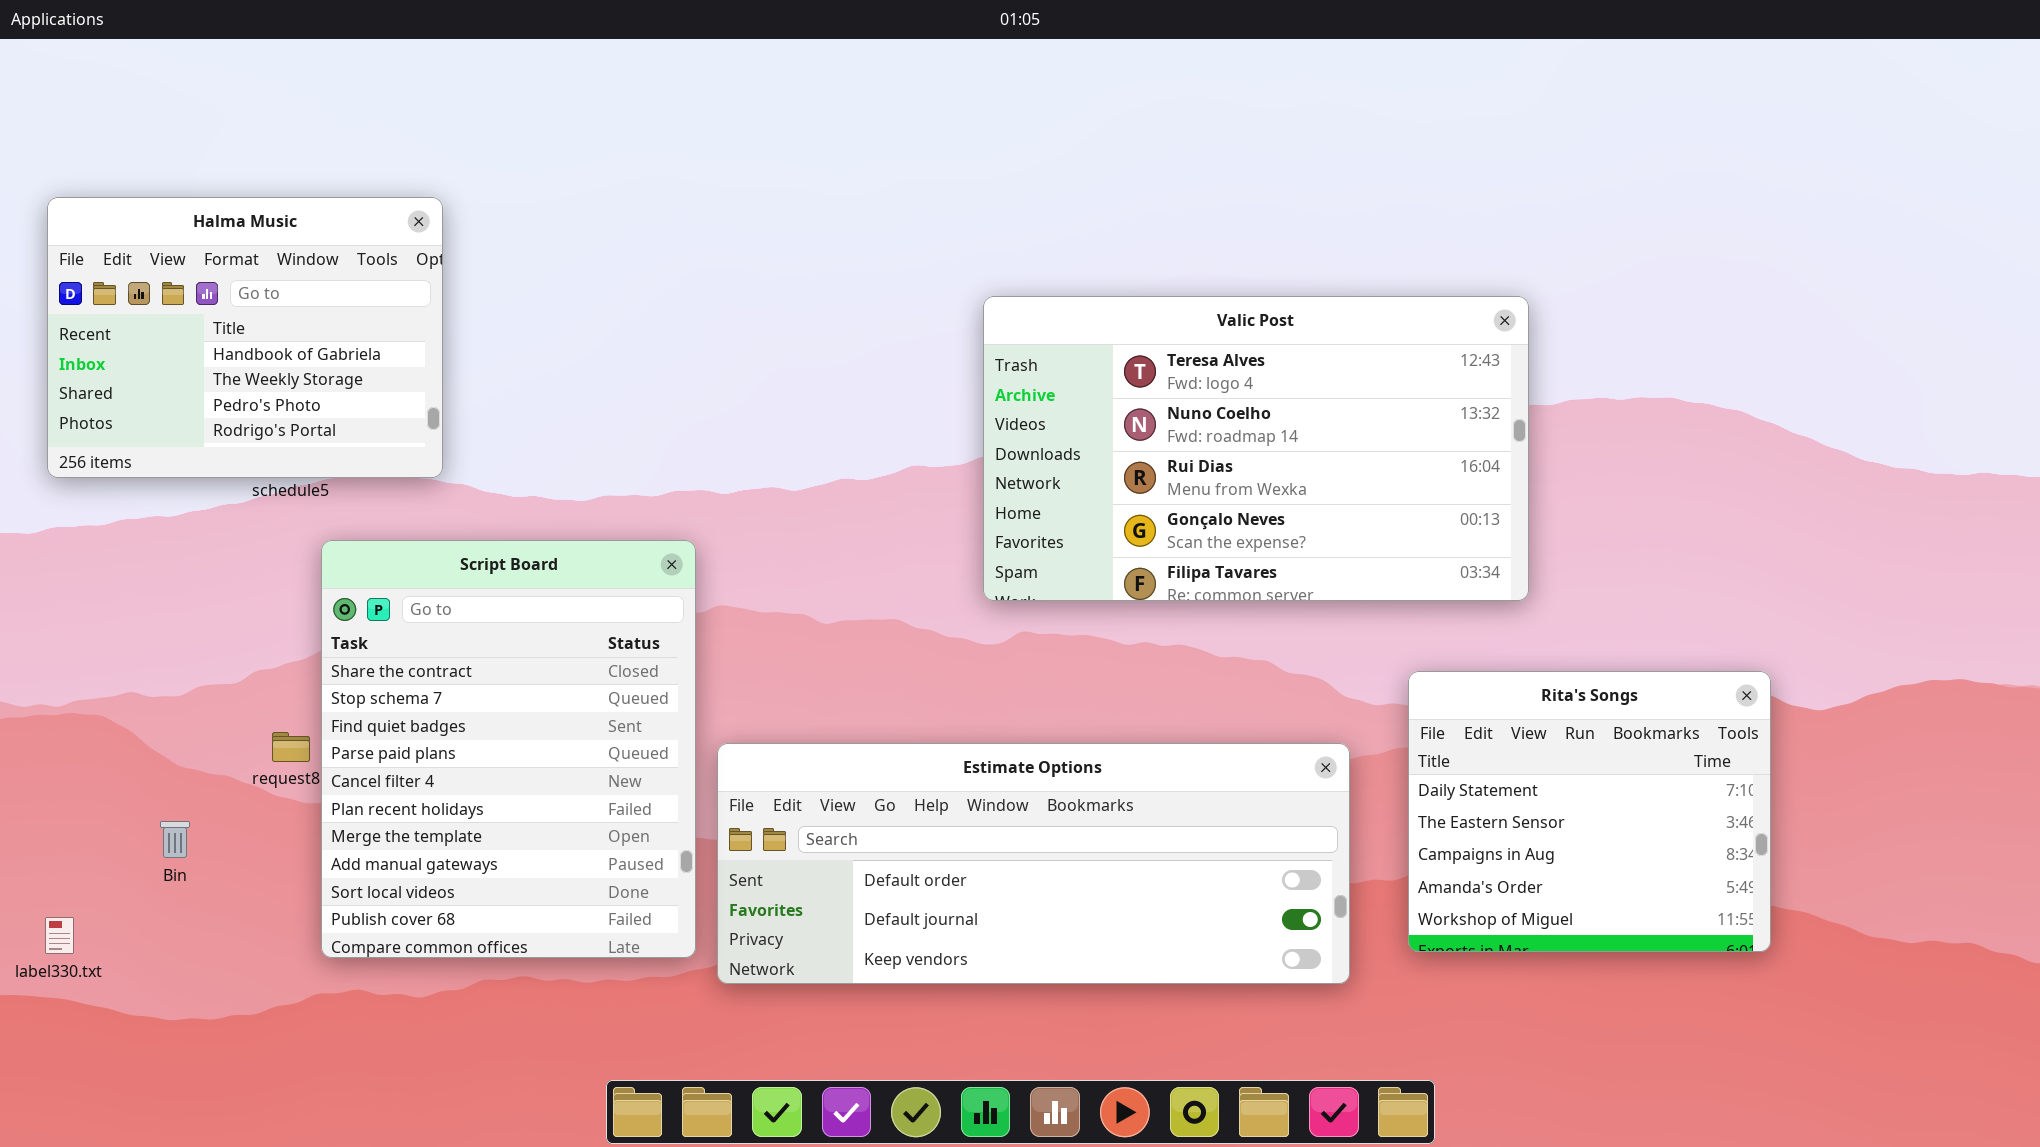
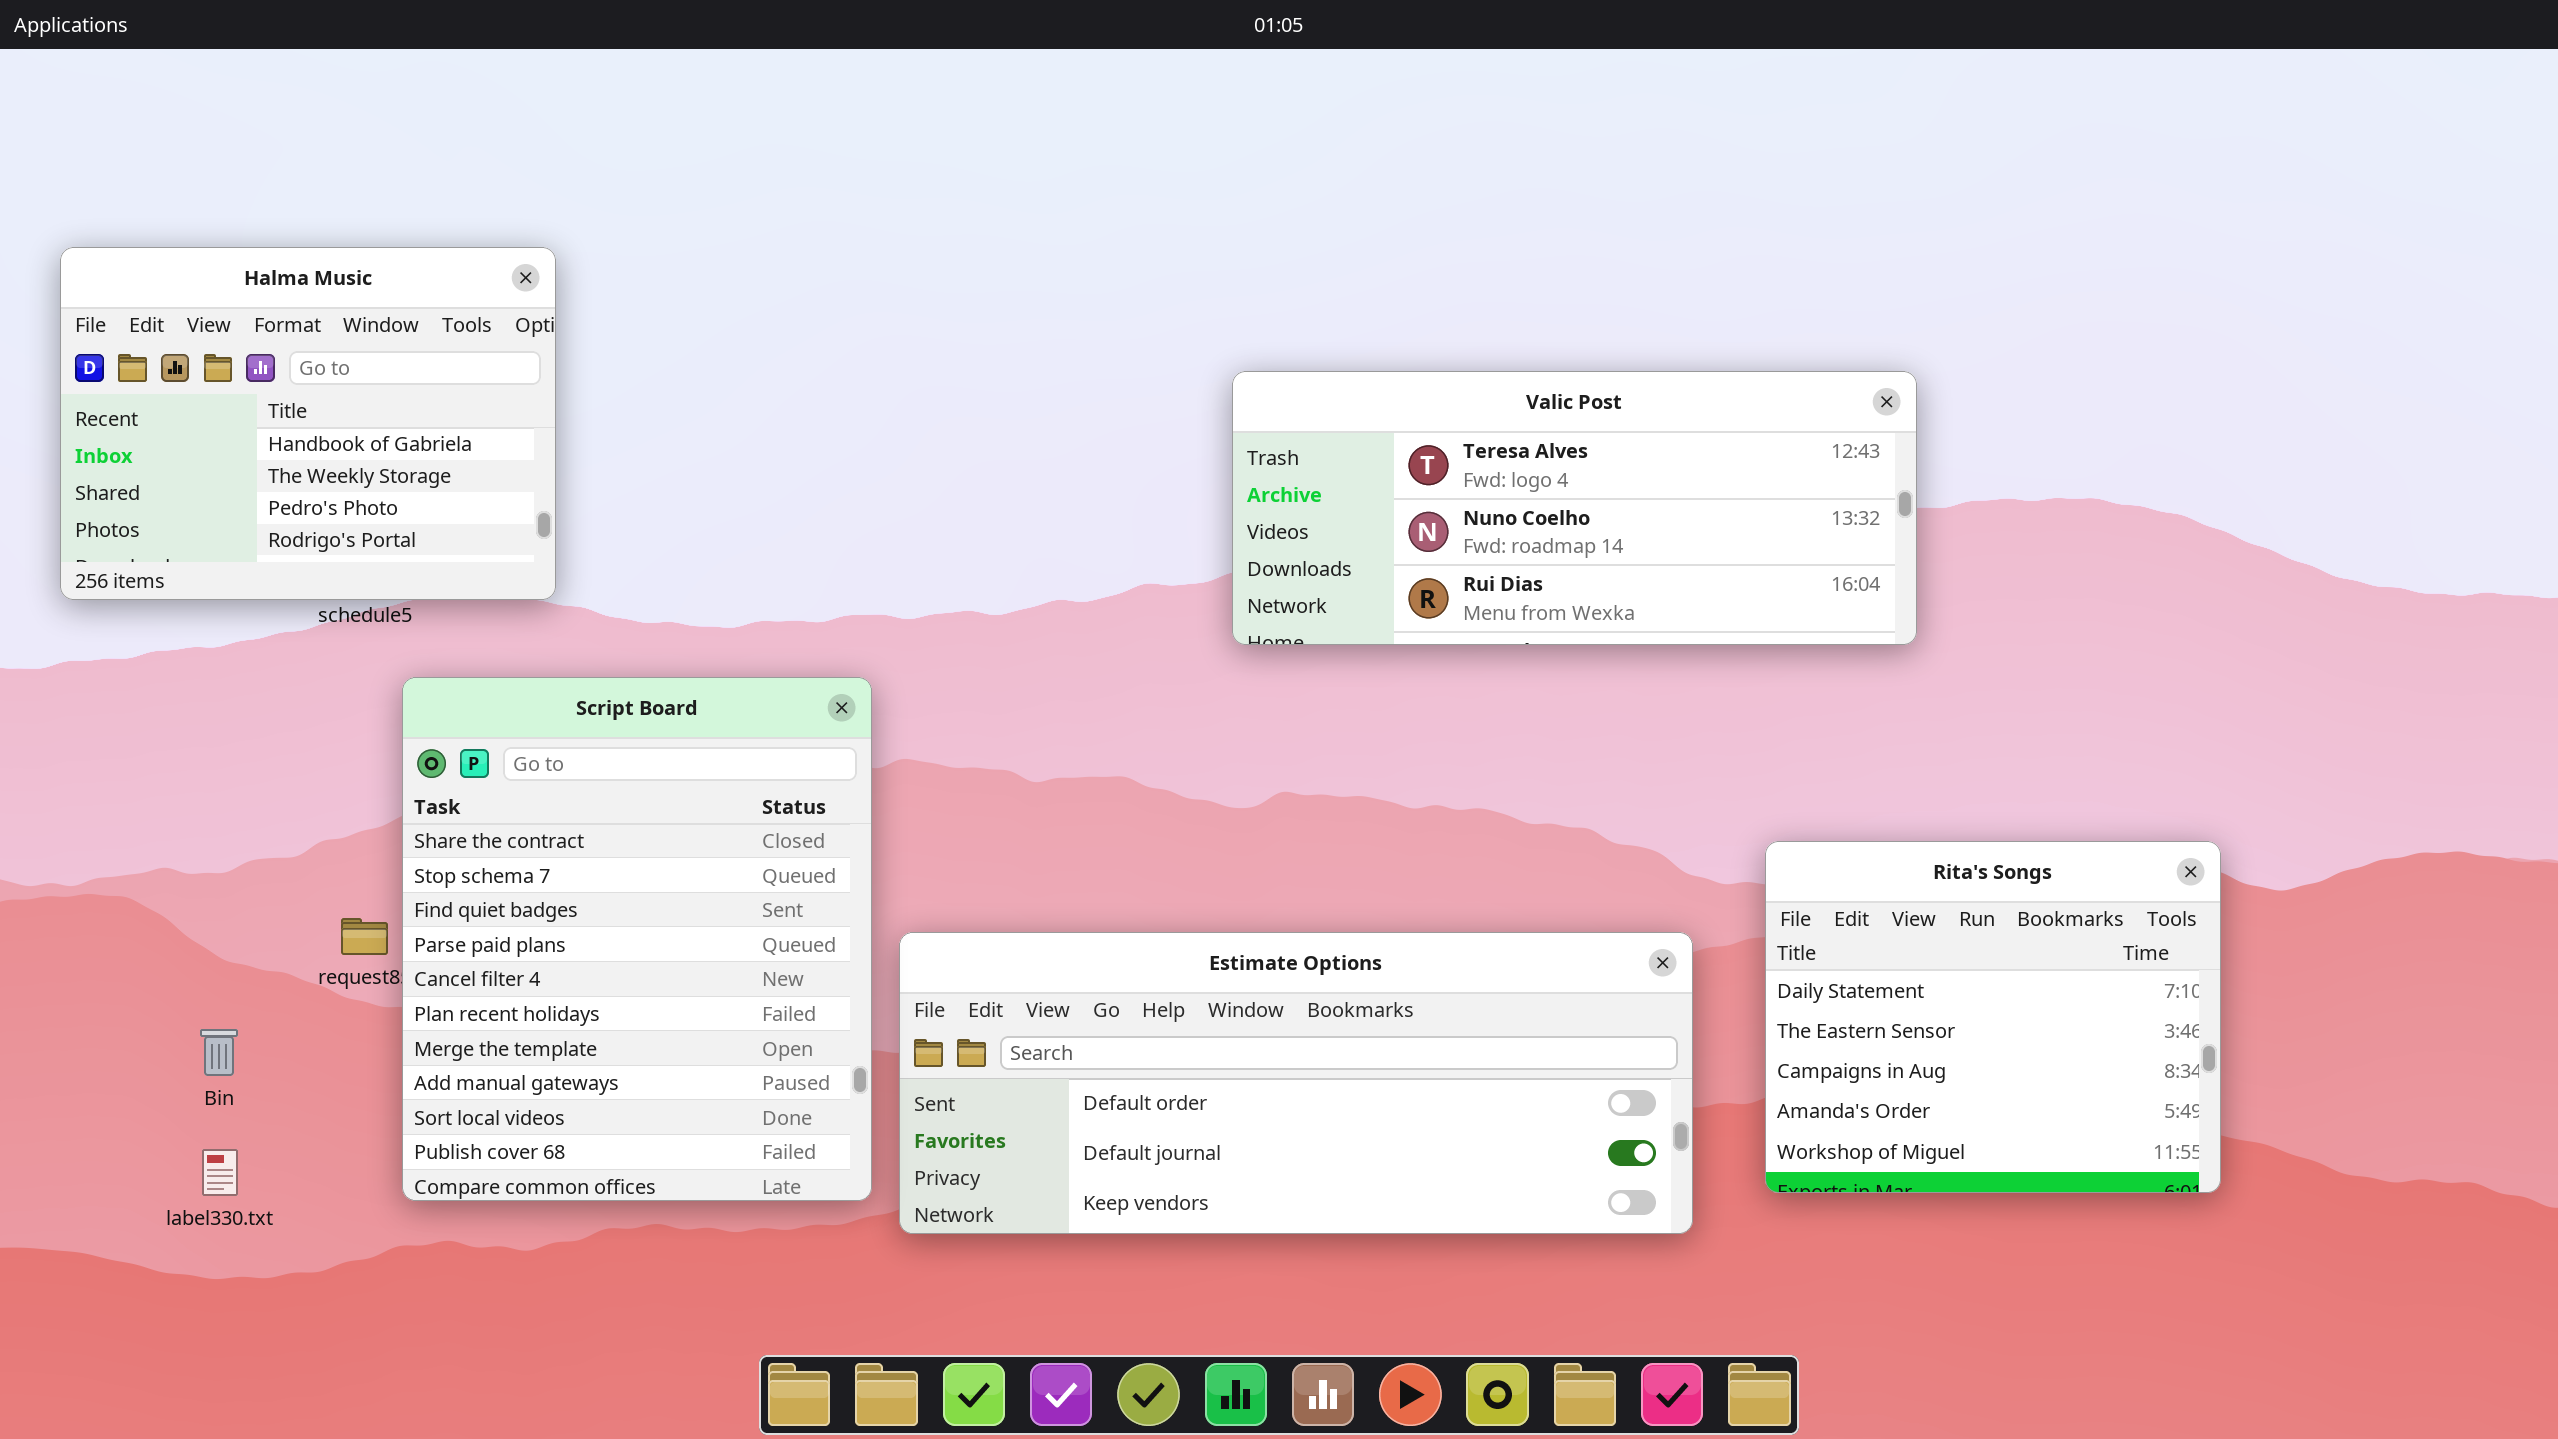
Valic Post: [983,296,1529,601] -> [1232,371,1917,645], resized
label330.txt: [45,917,74,954] -> [202,1149,238,1196], moved

